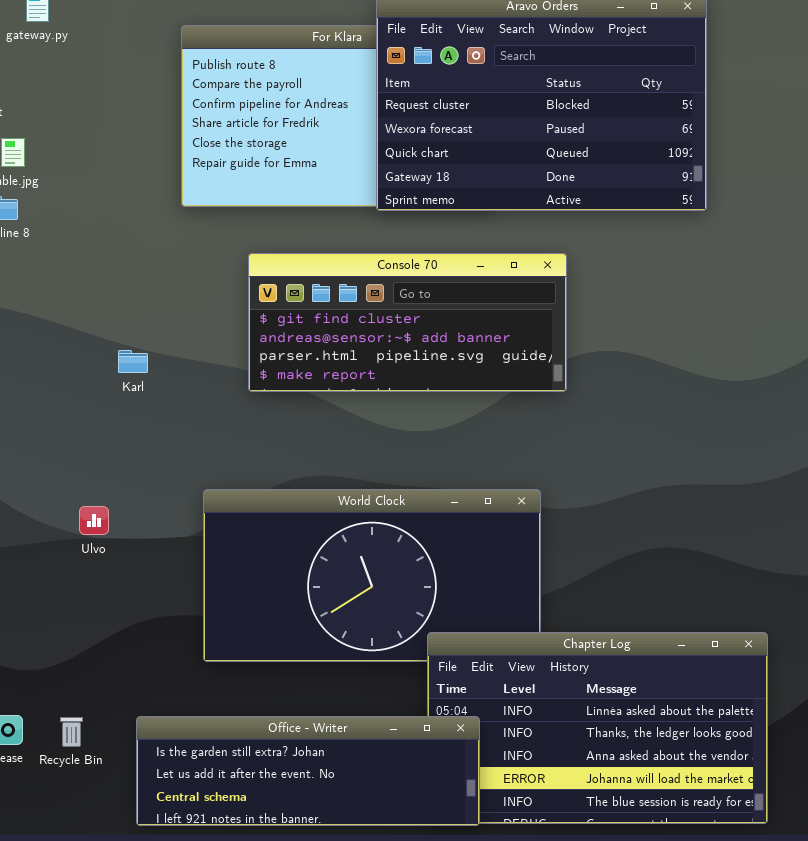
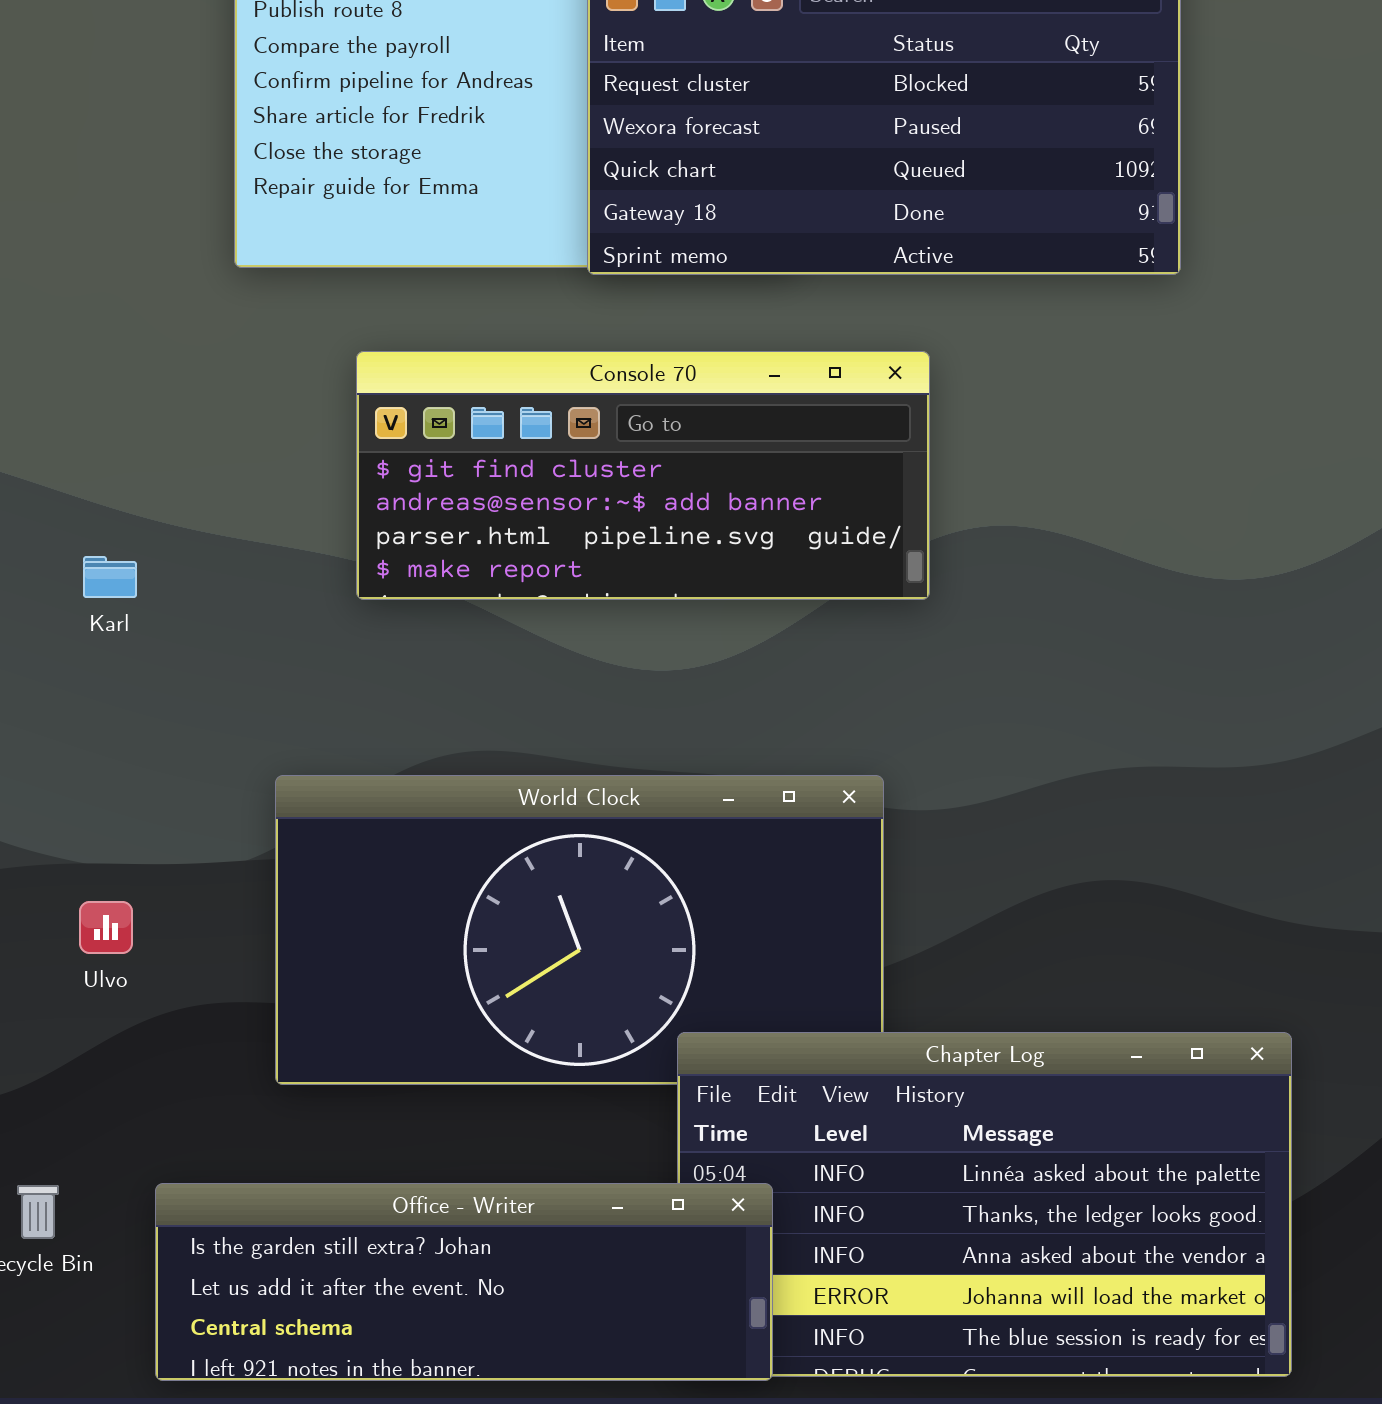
Karl: [118,350,148,373] -> [83,556,137,598], moved
Ulvo: [79,506,109,535] -> [79,901,133,954], moved

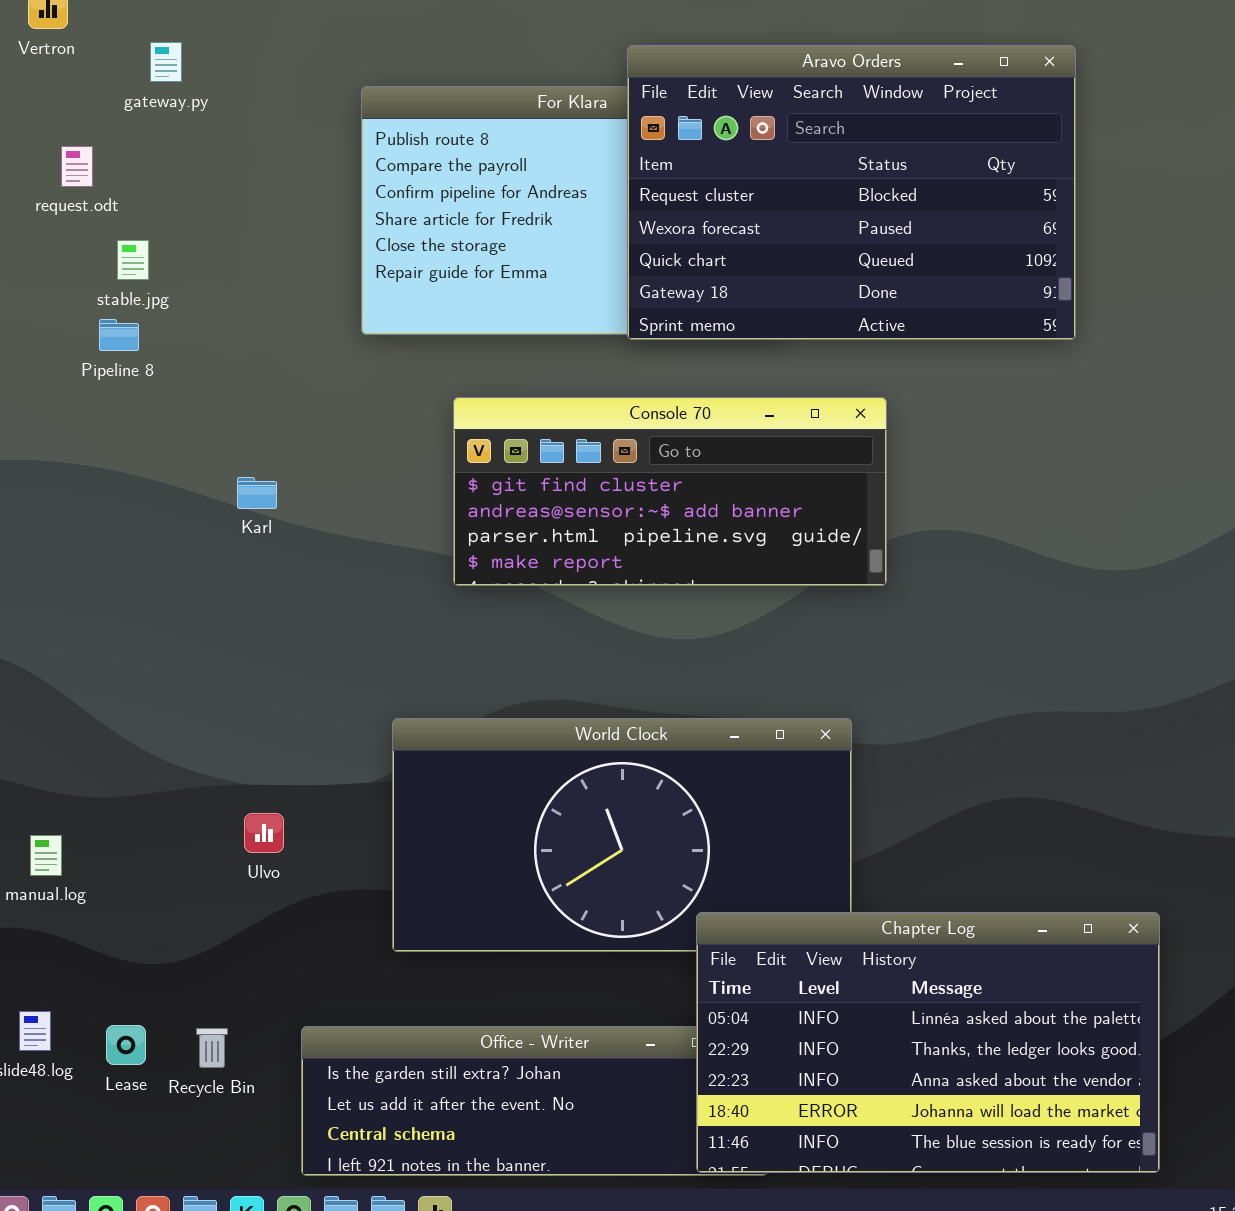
Karl: [83,556,137,598] -> [237,477,277,509], moved
Chapter Log: [677,1032,1292,1377] -> [696,912,1160,1173], raised

